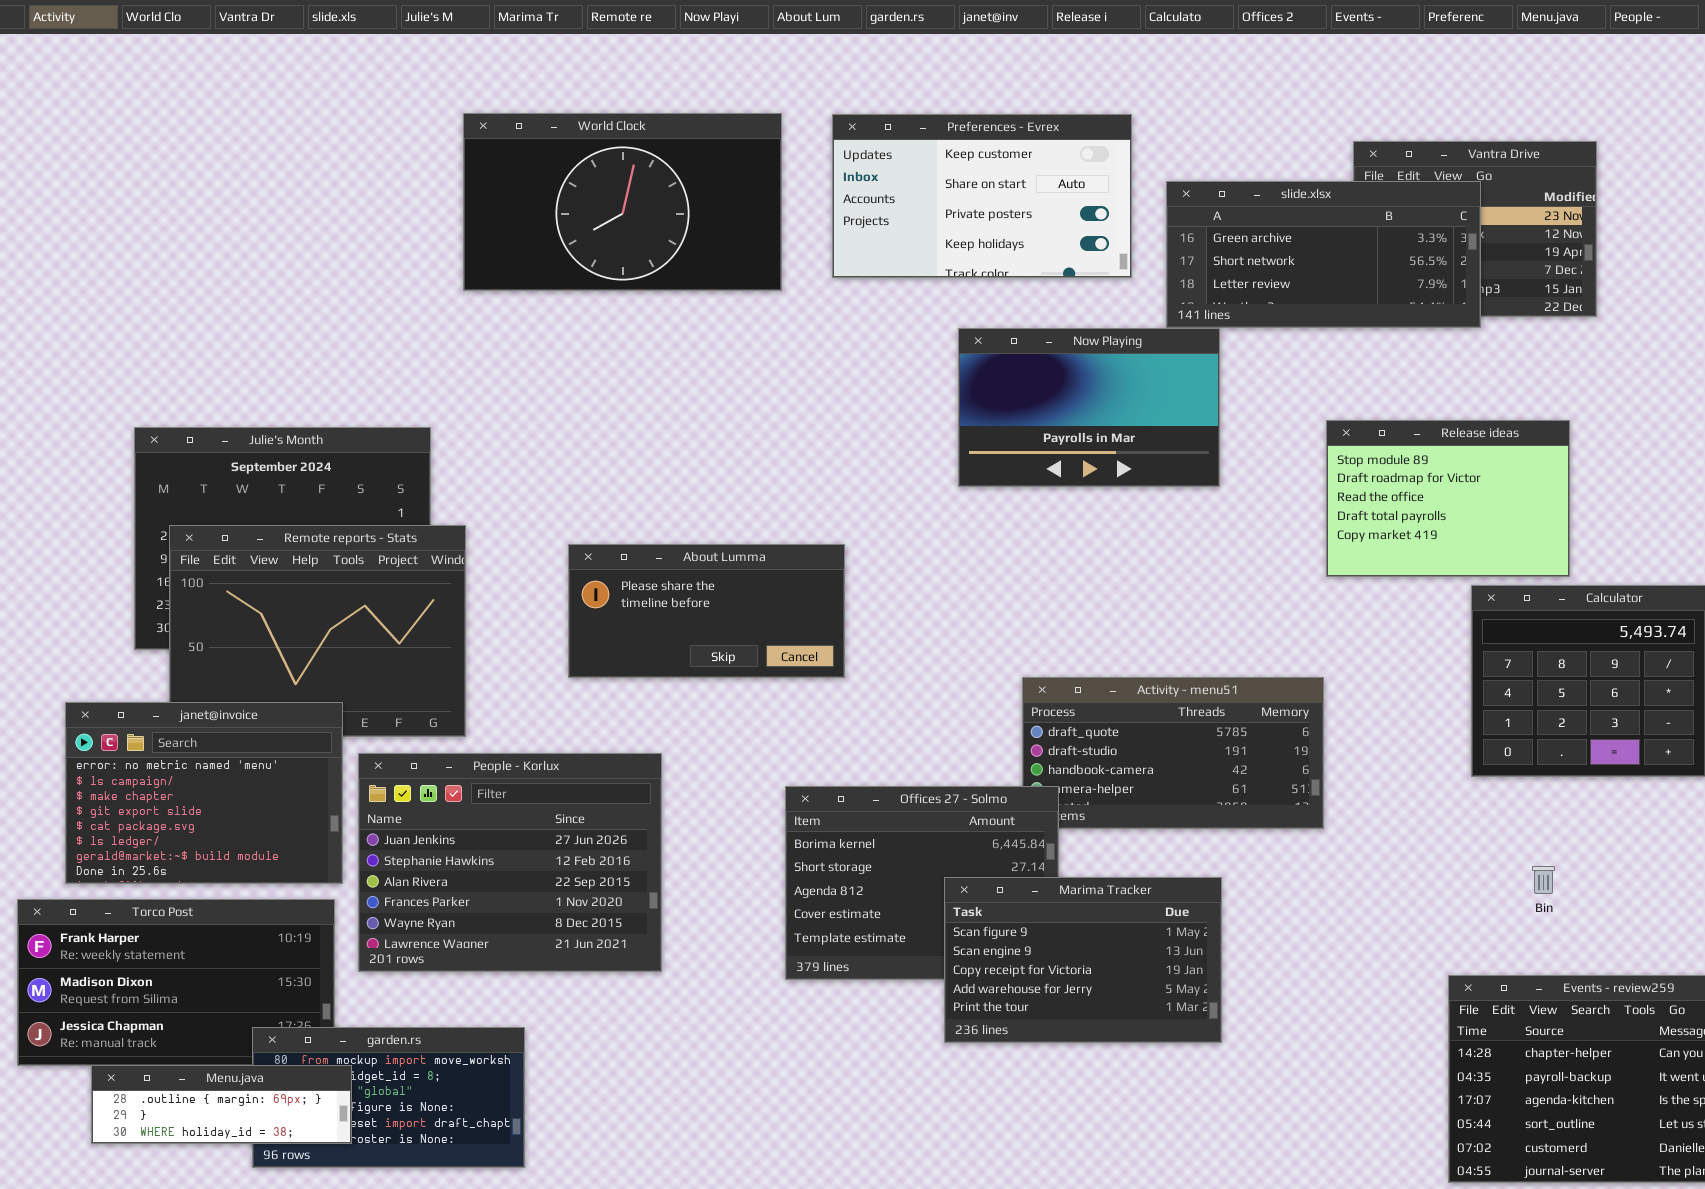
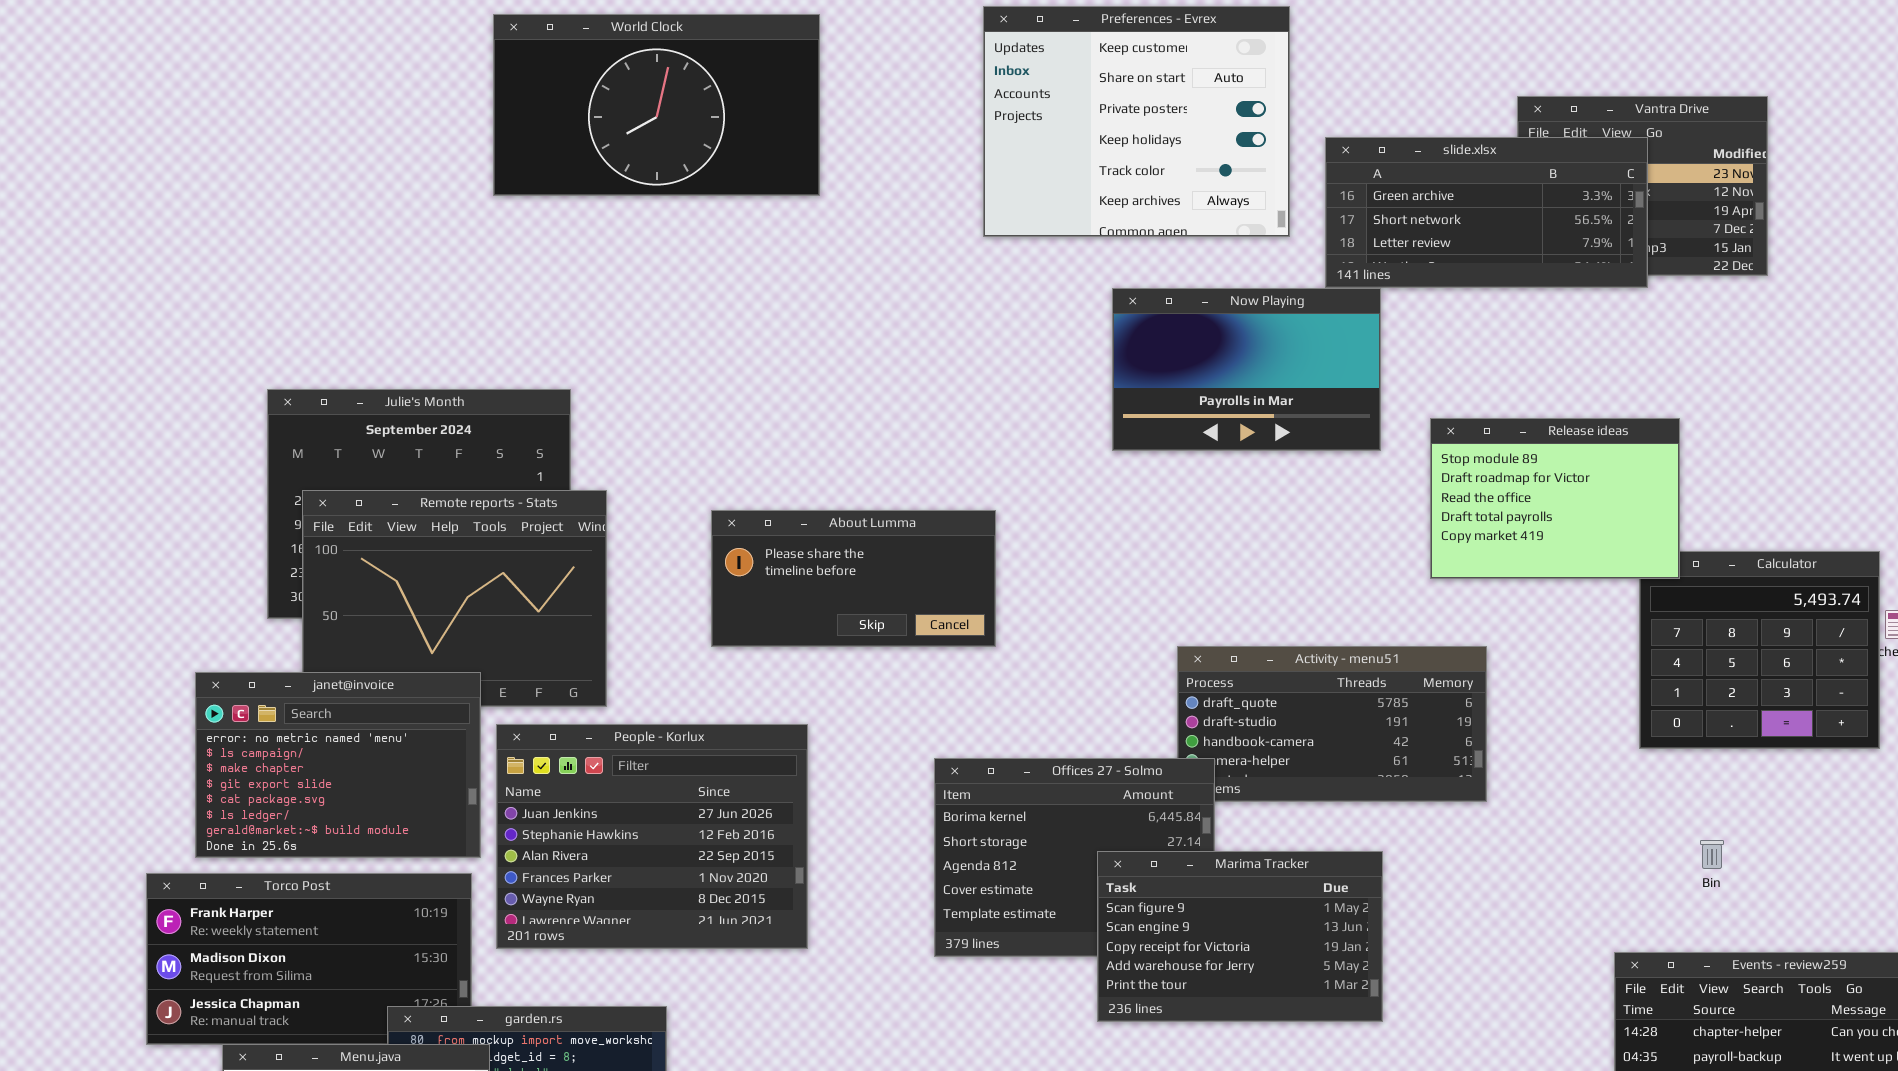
World Clock: [463,113,782,291] -> [493,14,820,196], moved
Preferences - Evrex: [832,114,1132,278] -> [983,6,1290,237], resized
Release ideas: [1326,420,1570,577] -> [1430,418,1680,579], moved

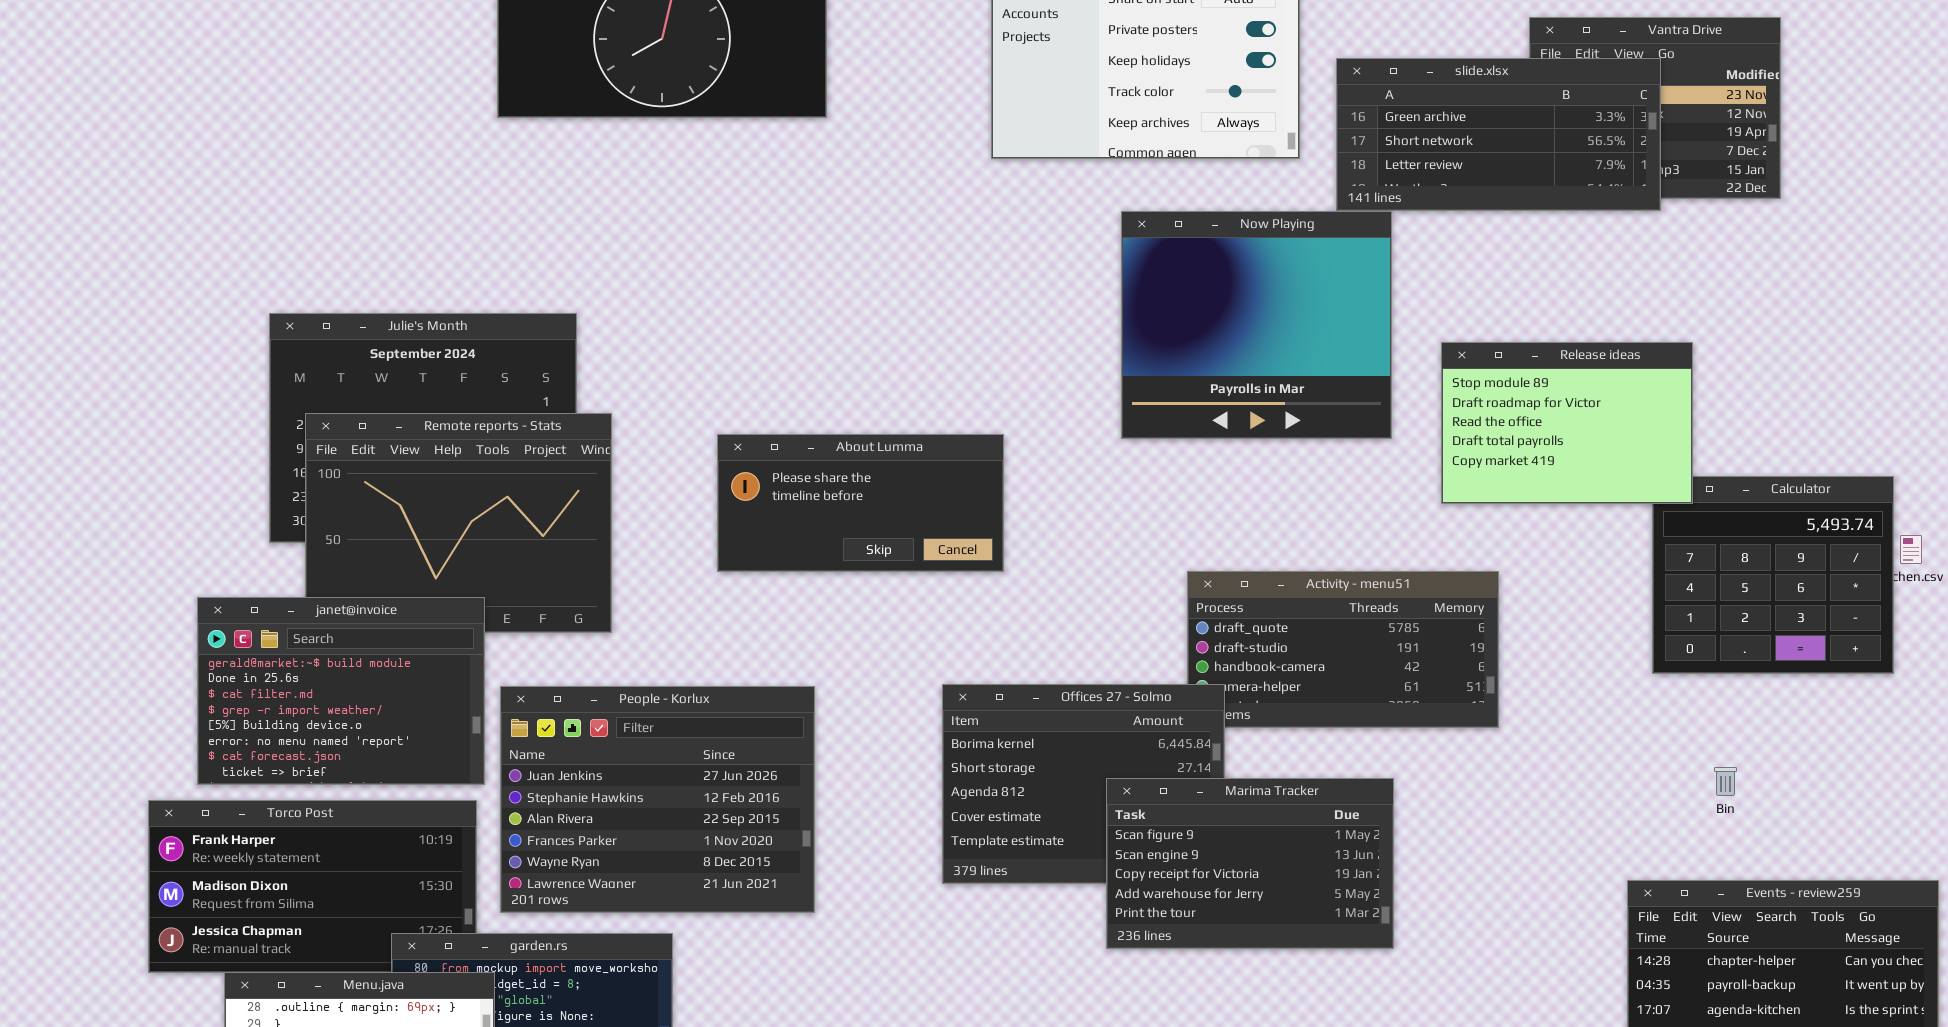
Now Playing: [1112,288,1381,451] -> [1121,211,1392,439], resized
janet@invoice: [195,672,481,858] -> [197,597,485,785], scrolled down 6 rows
People - Korlux: [496,724,808,949] -> [500,686,815,913], moved

